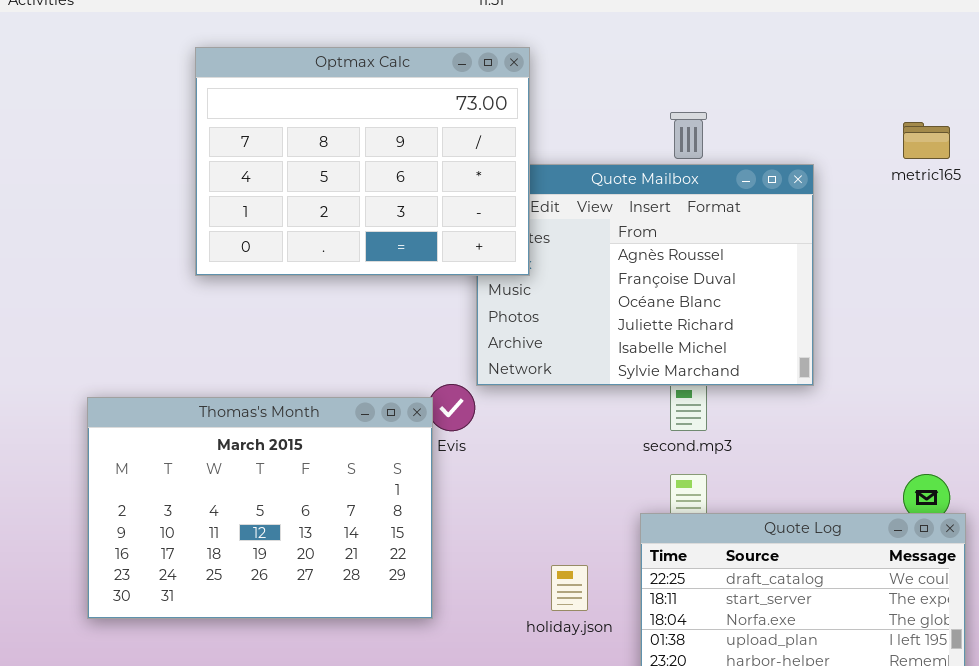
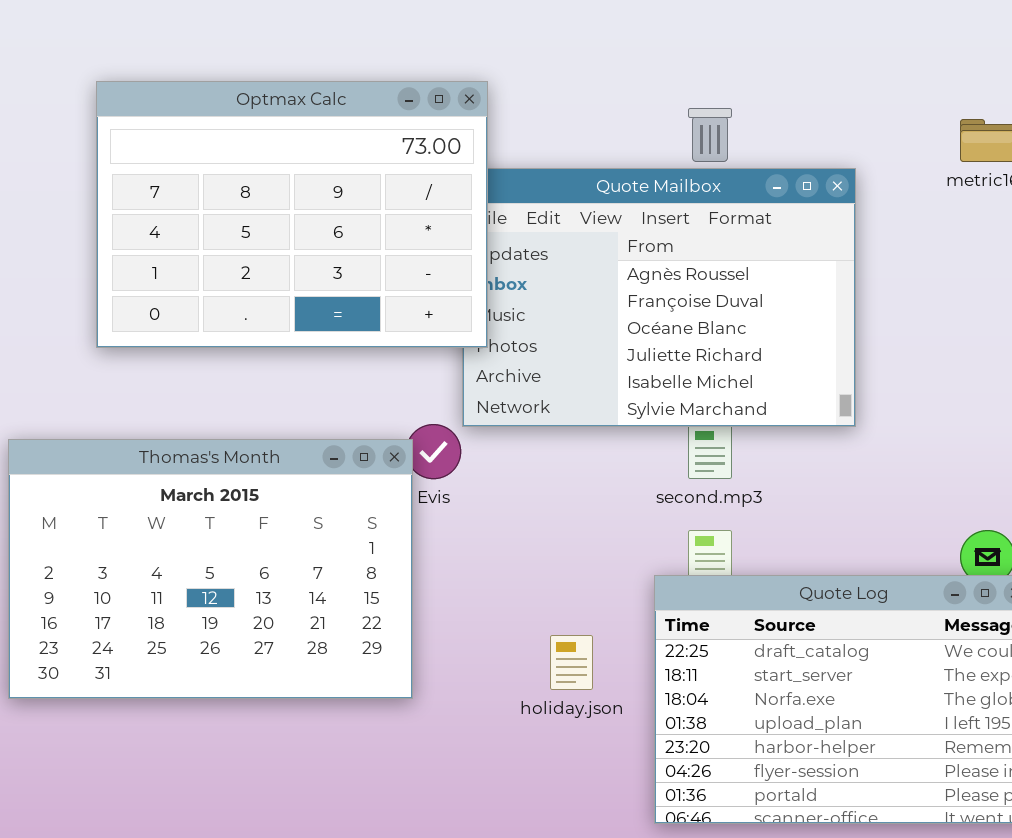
Optmax Calc: [195,47,530,276] -> [96,81,488,348], moved

